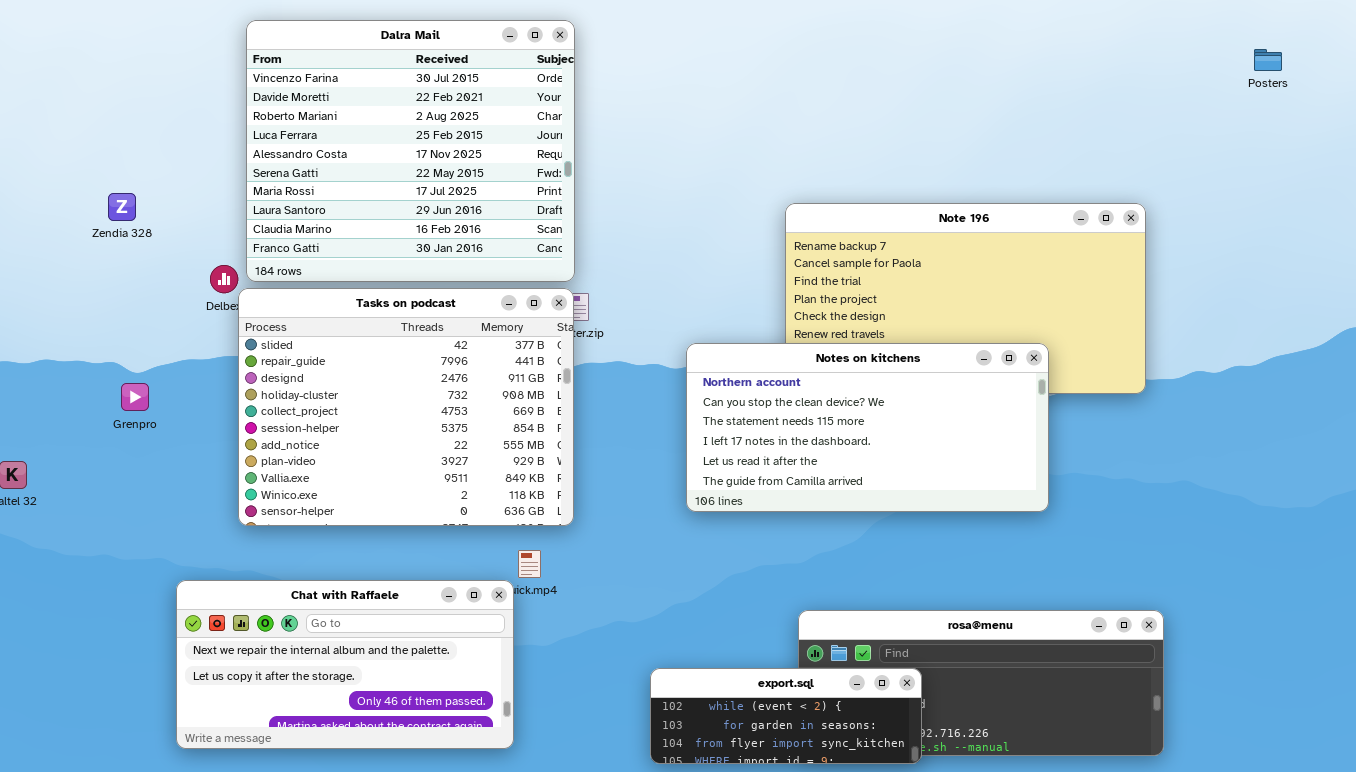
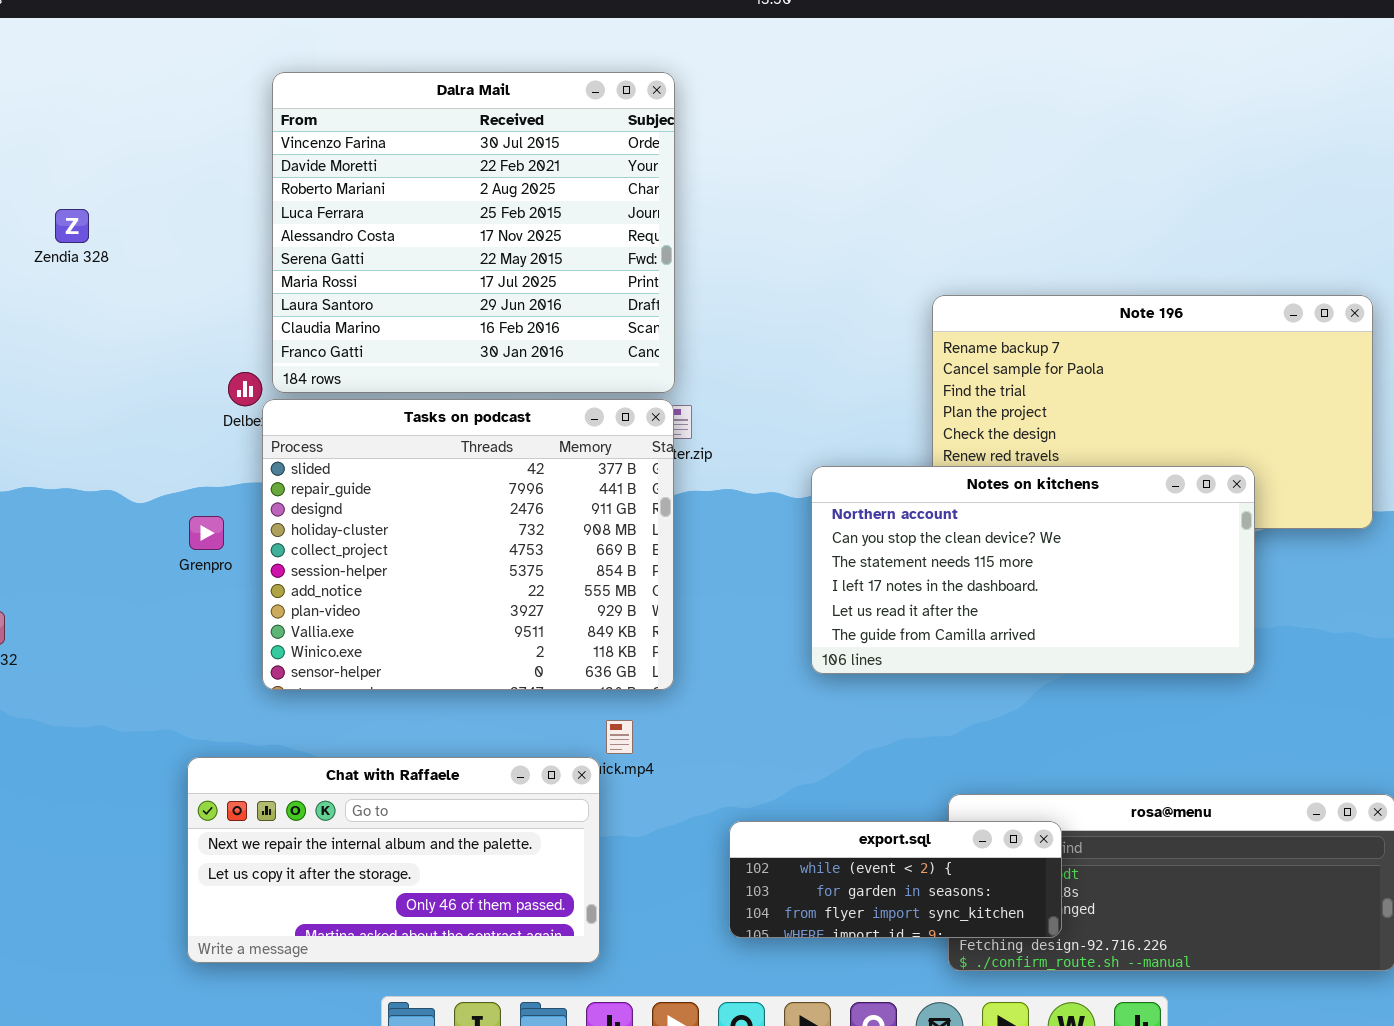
Zendia 328: [108,193,136,221] -> [55,209,89,243], moved
Grenpro: [121,383,149,411] -> [189,516,224,550], moved
export.sql: [650,668,922,764] -> [729,821,1062,938], moved

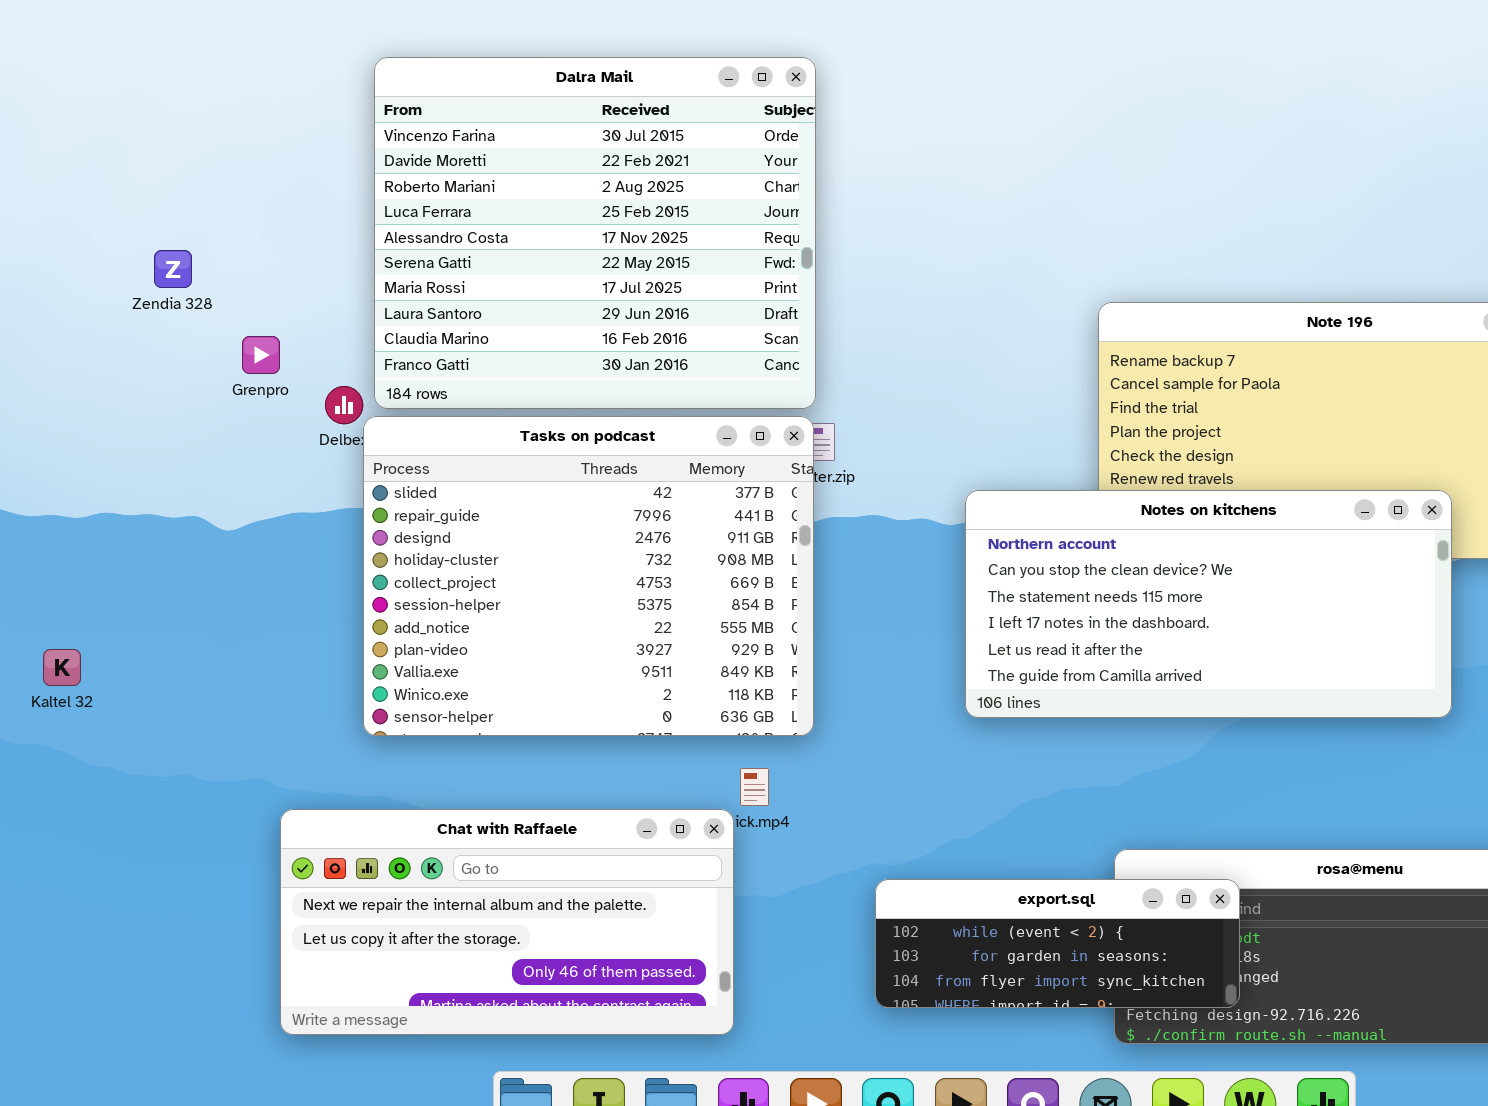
Zendia 328: [55,209,89,243] -> [154,250,192,288], moved
Grenpro: [189,516,224,550] -> [242,336,280,374], moved

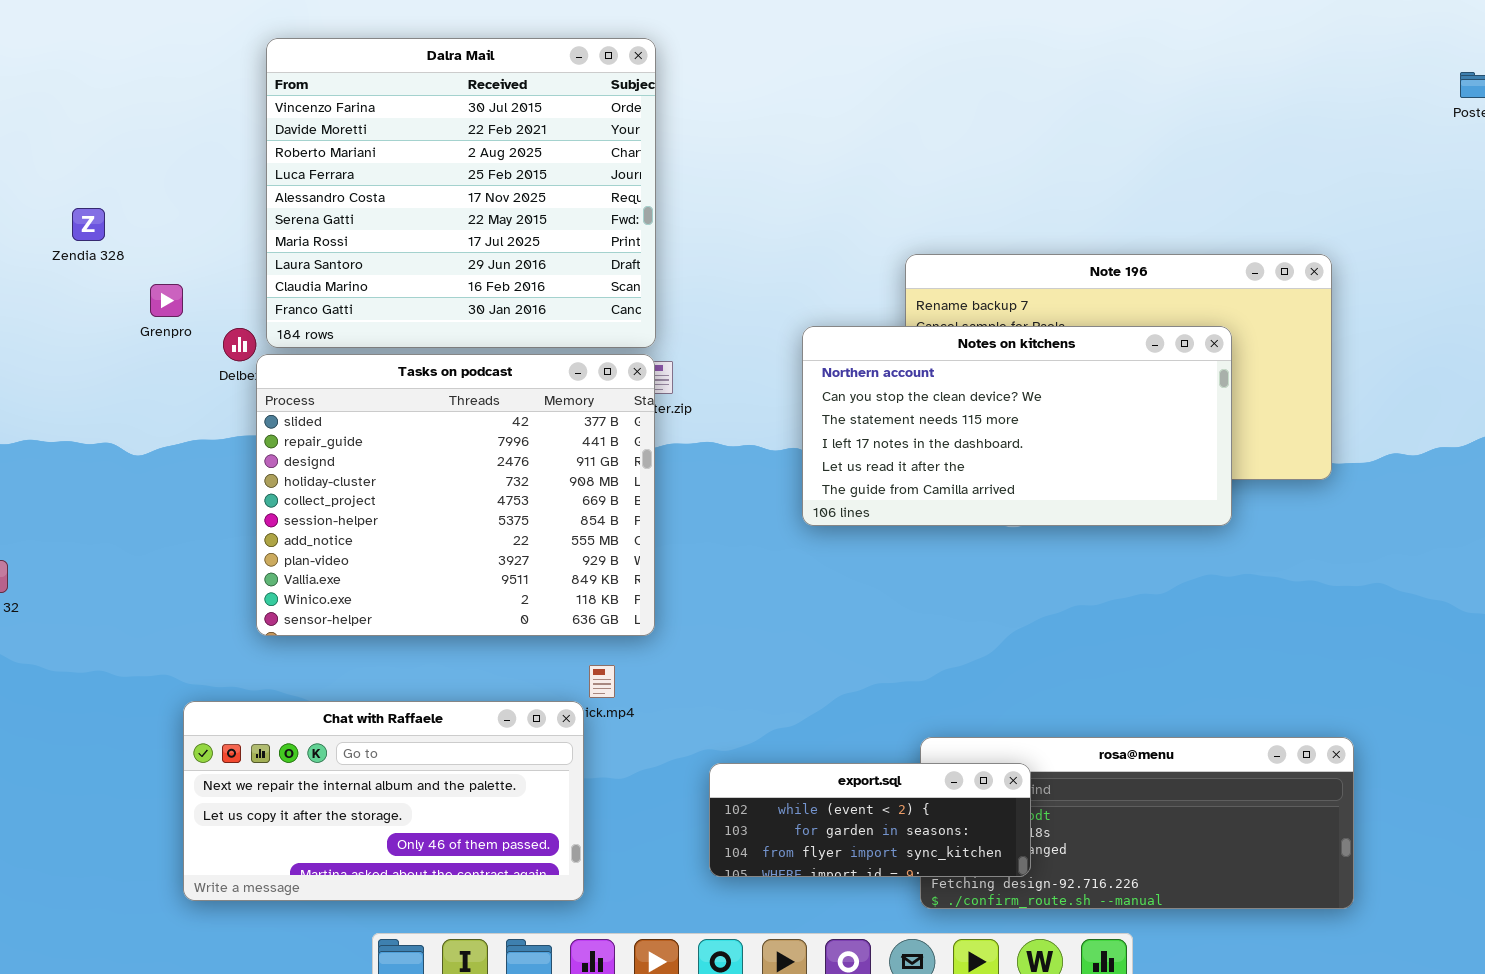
Notes on kitchens: [965,490,1452,718] -> [802,326,1232,526], moved

